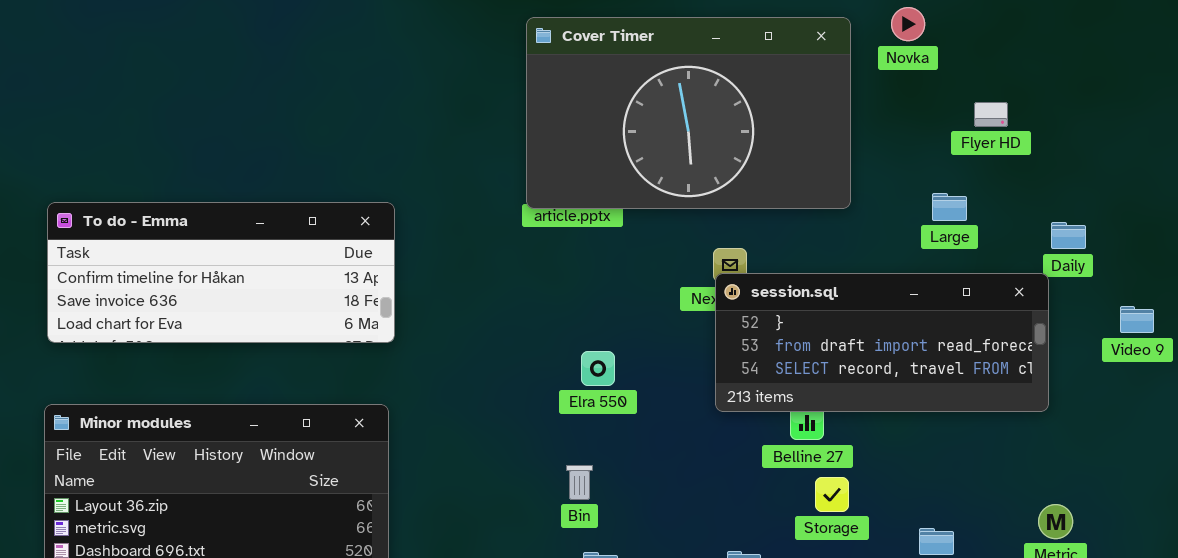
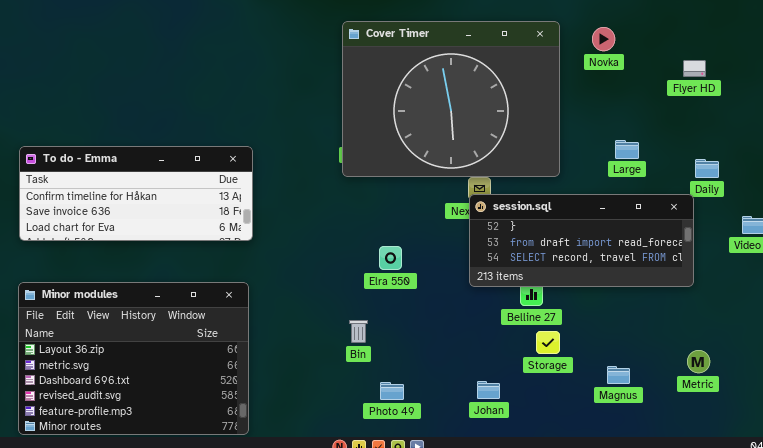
Novka: [891,7,925,41] -> [592,27,615,51], moved
Cover Timer: [526,17,851,209] -> [342,21,560,177], resized
Flyer HD: [974,102,1008,127] -> [683,60,706,77], moved
Bin: [566,465,593,500] -> [349,320,368,343], moved

